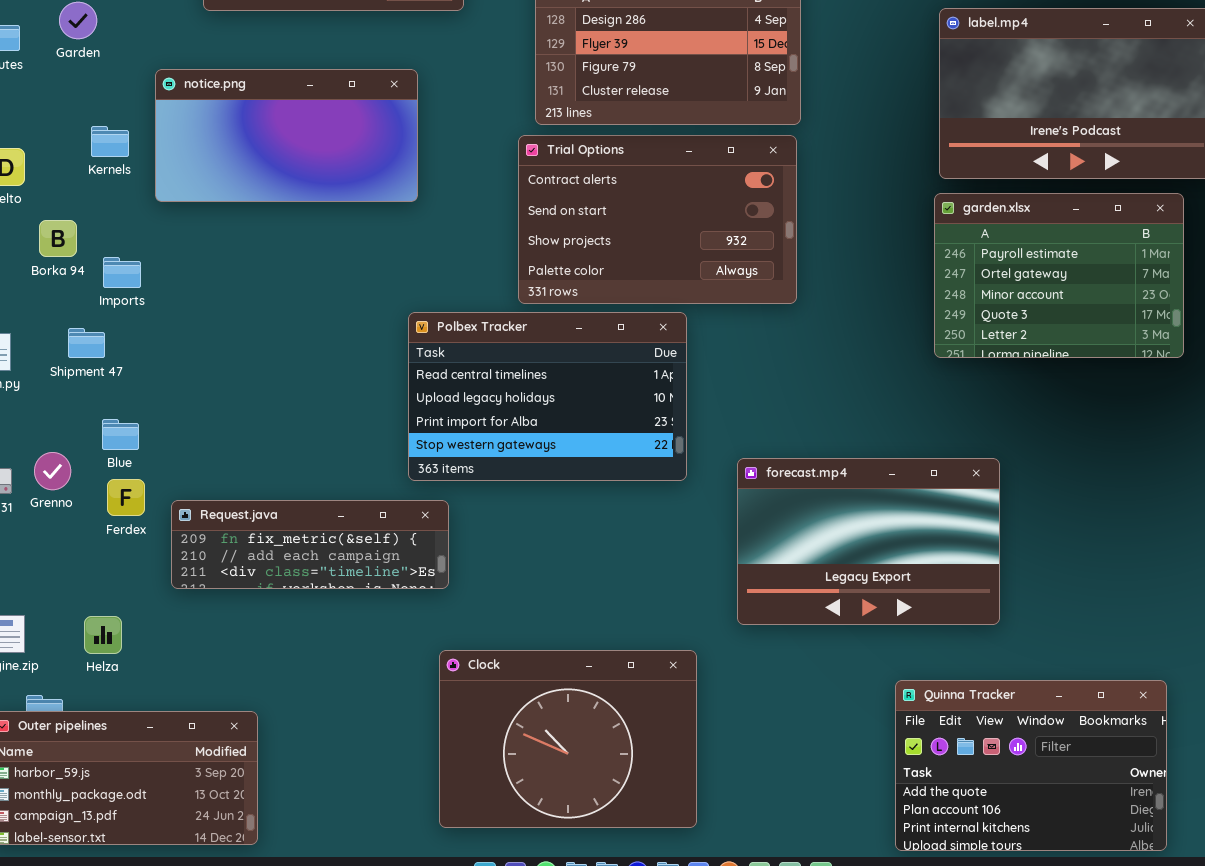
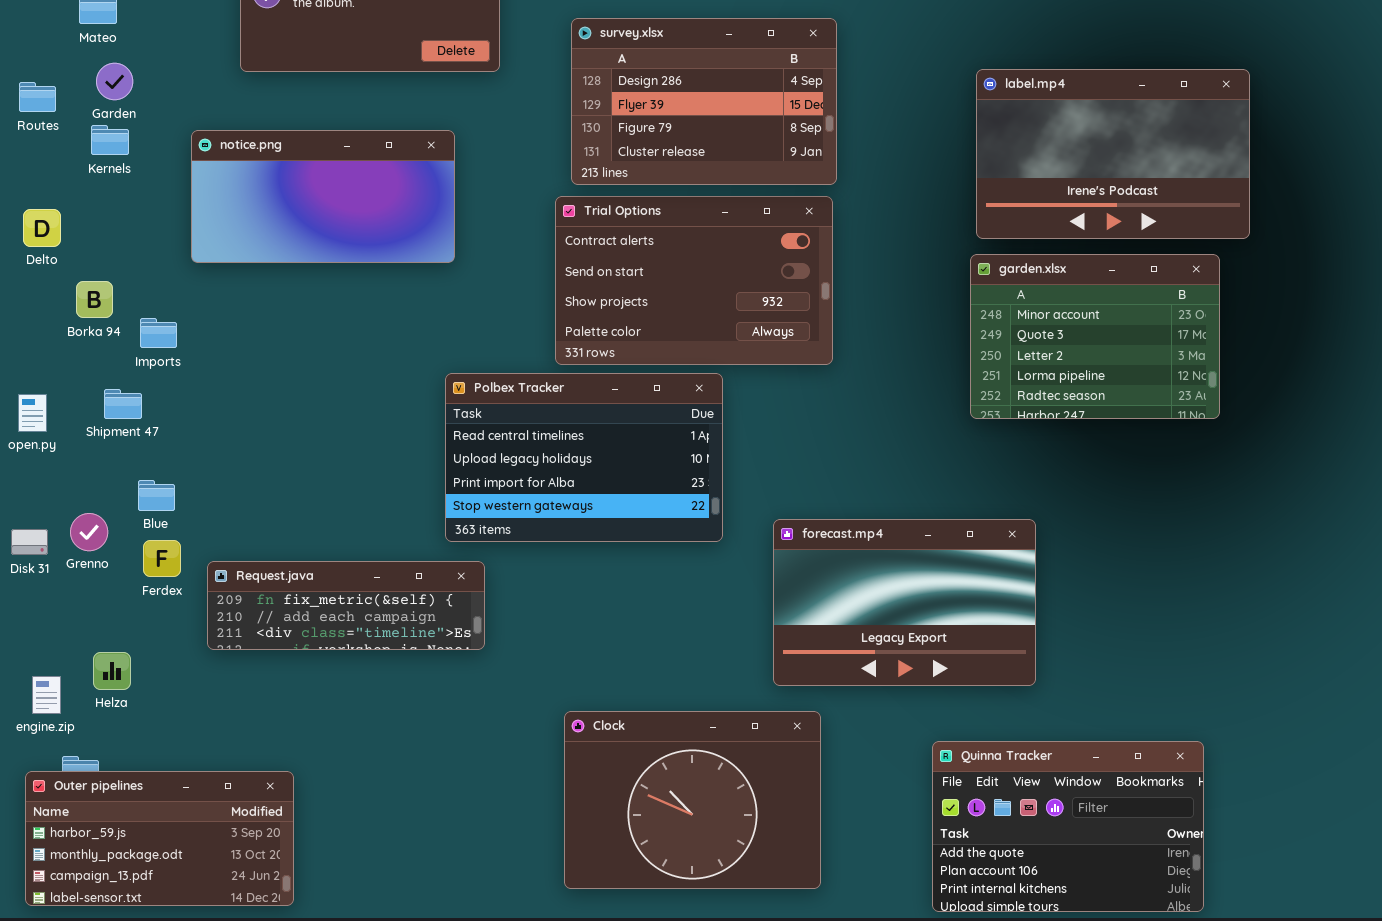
Kernels: [91,126,129,157] -> [91,125,129,155], moved
garden.xlsx: [934,193,1184,358] -> [970,254,1220,419], scrolled down 2 rows
Helza: [84,616,122,654] -> [93,652,131,690], moved
Clock: [439,650,697,828] -> [564,711,821,889], moved

